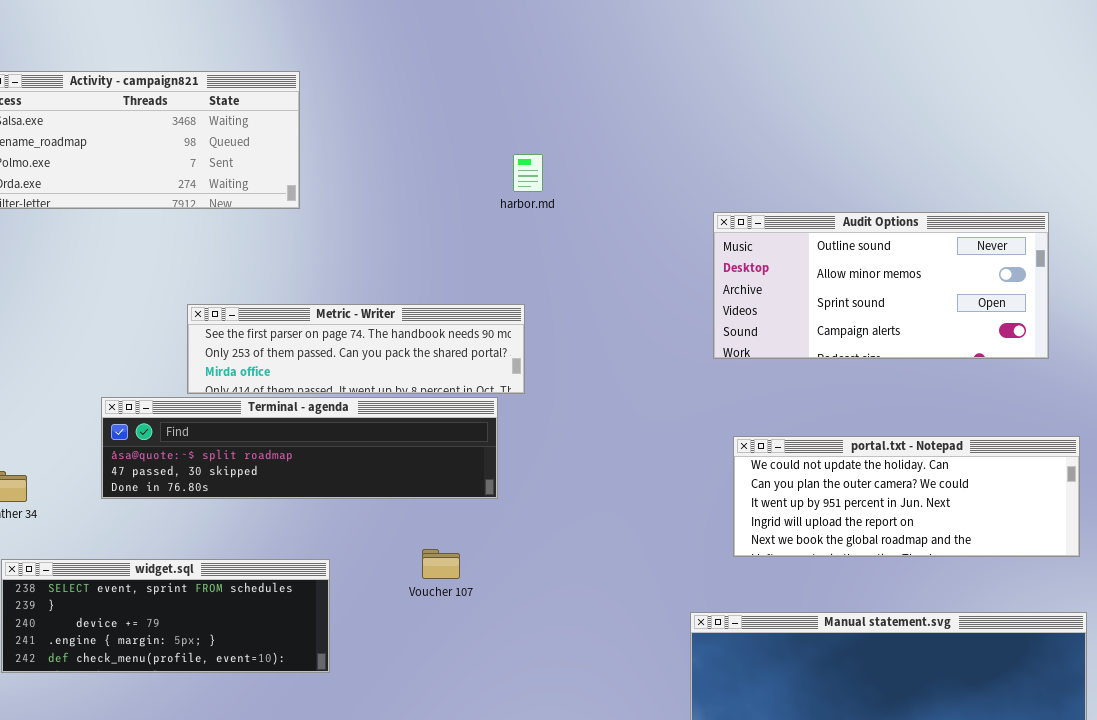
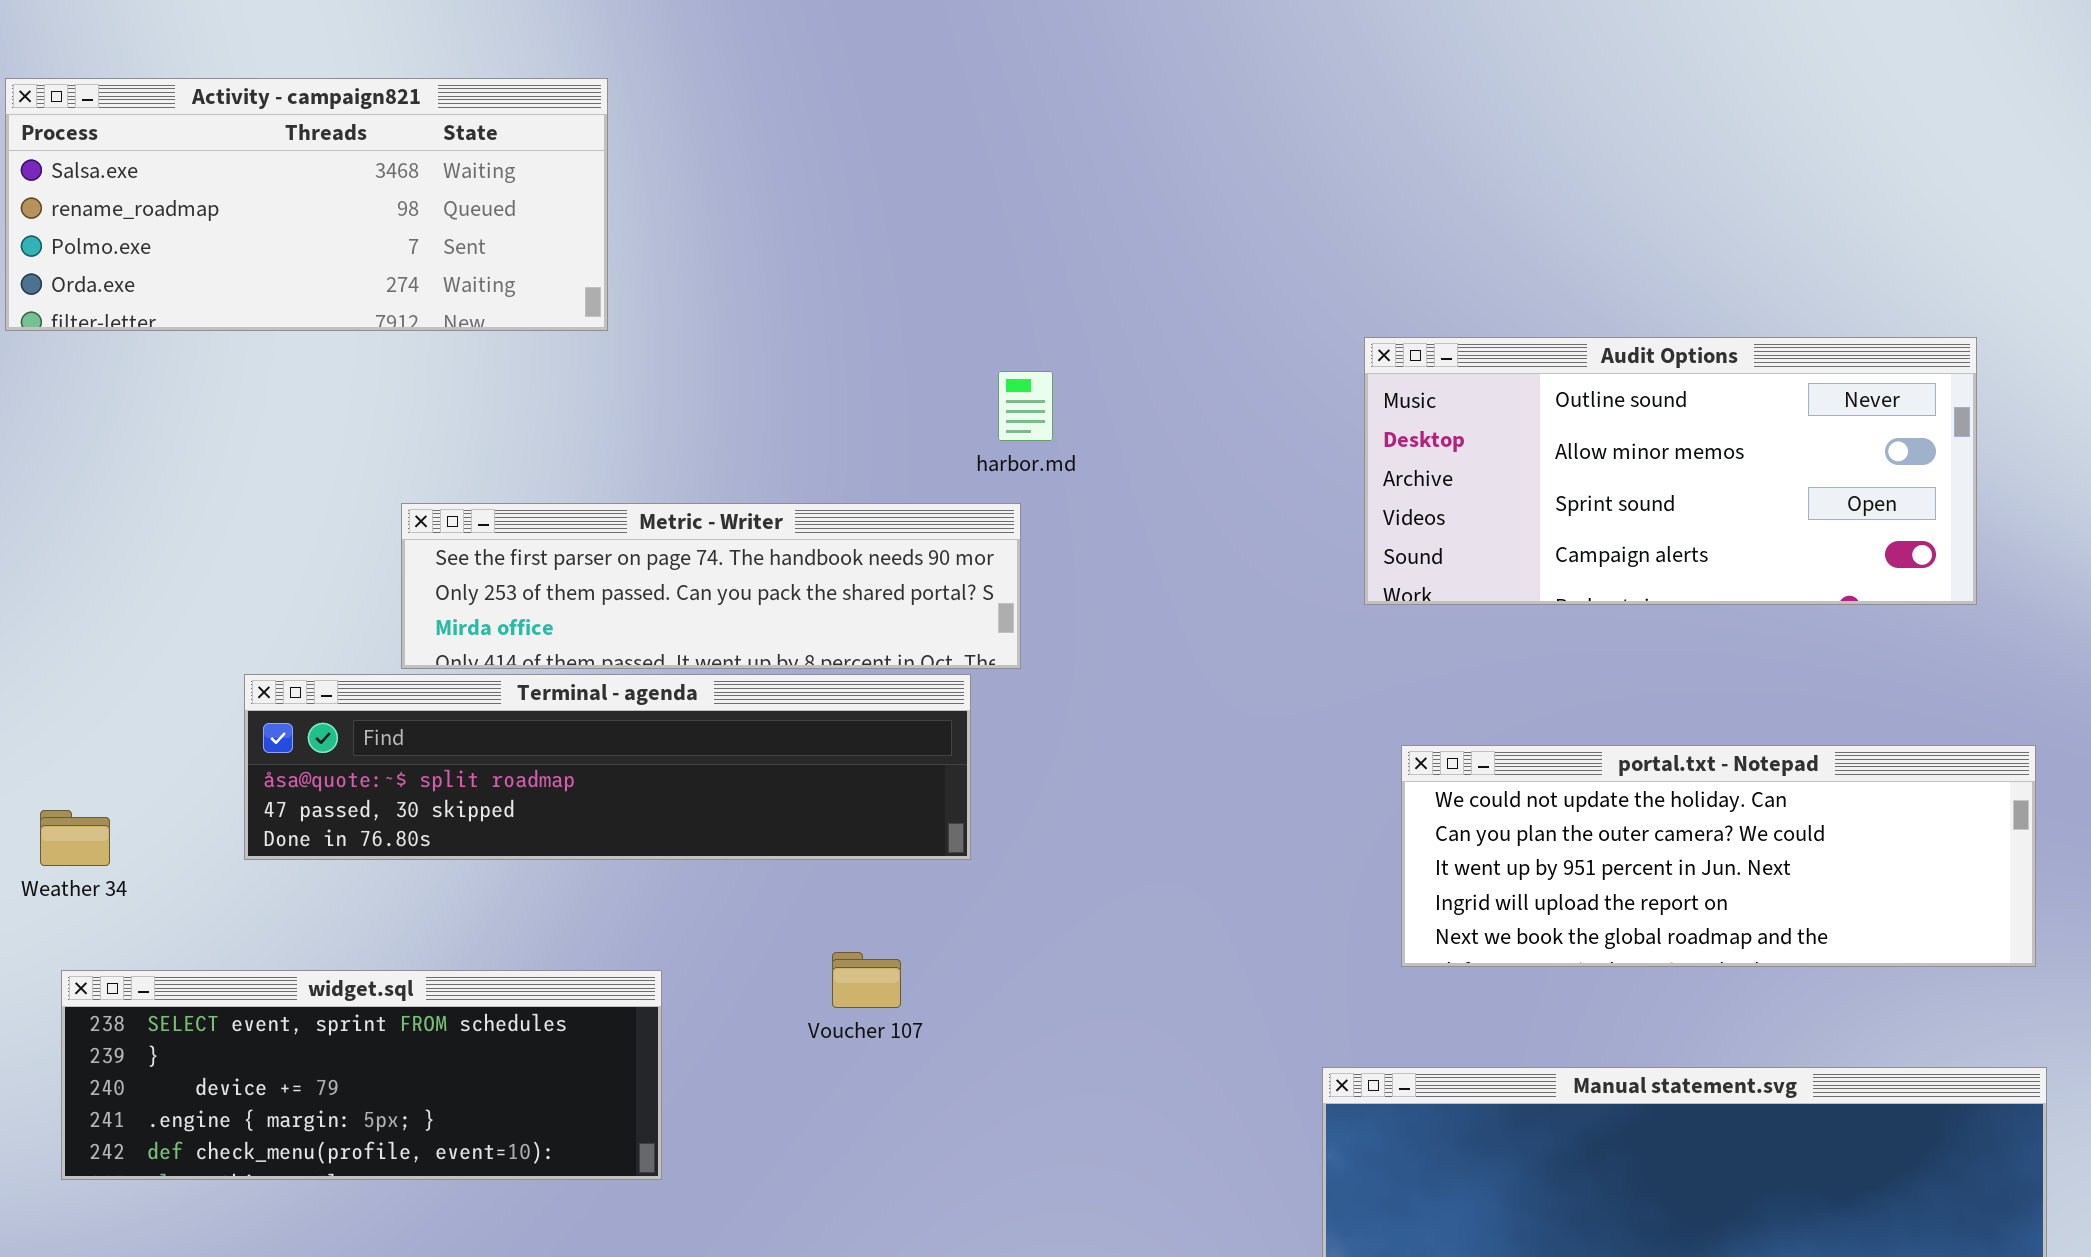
harbor.md: [513,154,543,192] -> [998,371,1053,441], moved

